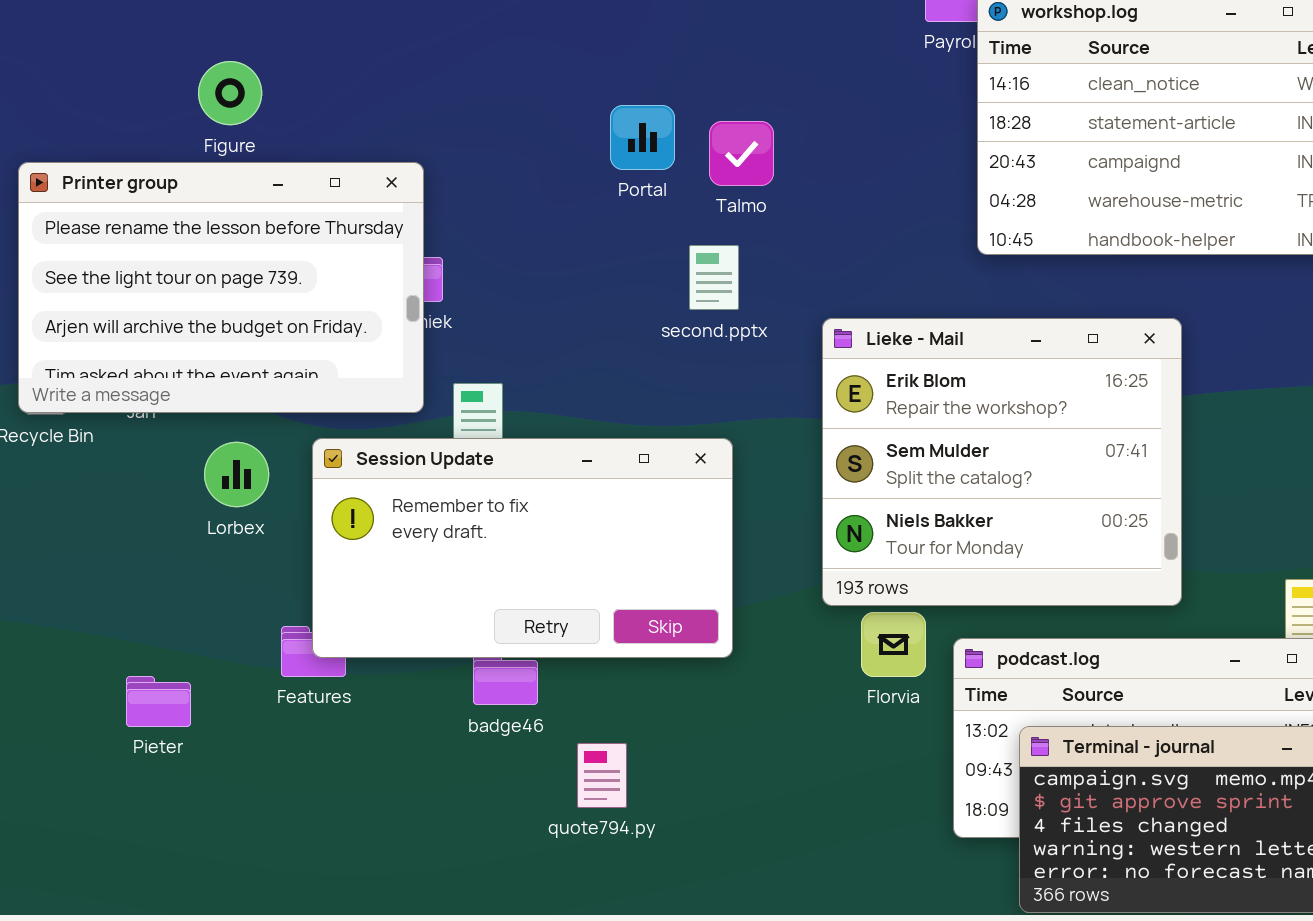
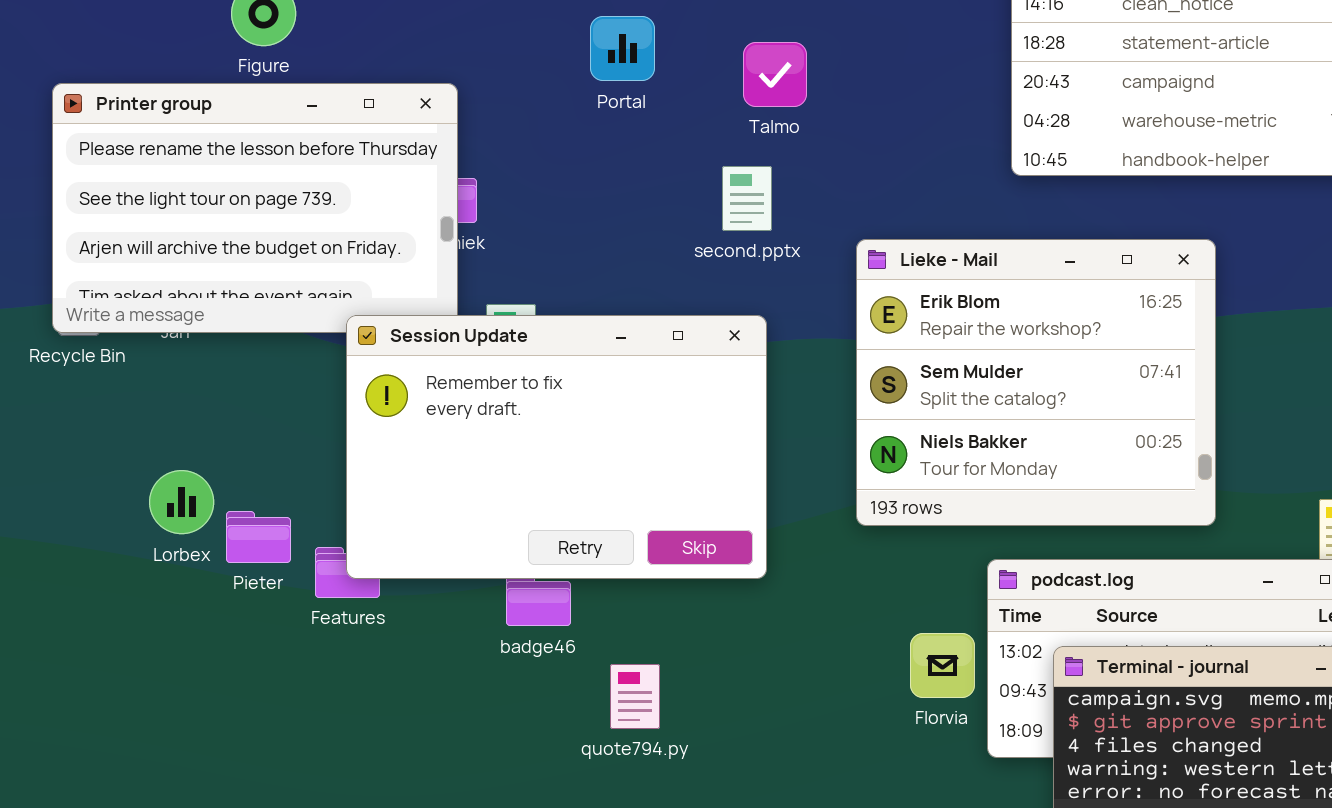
Portal: [610,105,675,170] -> [590,16,655,81], moved
Session Update: [312,438,733,658] -> [346,315,767,579], resized
Lorbex: [204,442,269,507] -> [149,470,214,534], moved
Florvia: [861,612,926,677] -> [910,633,975,698], moved
Pieter: [126,676,191,727] -> [226,511,291,563], moved

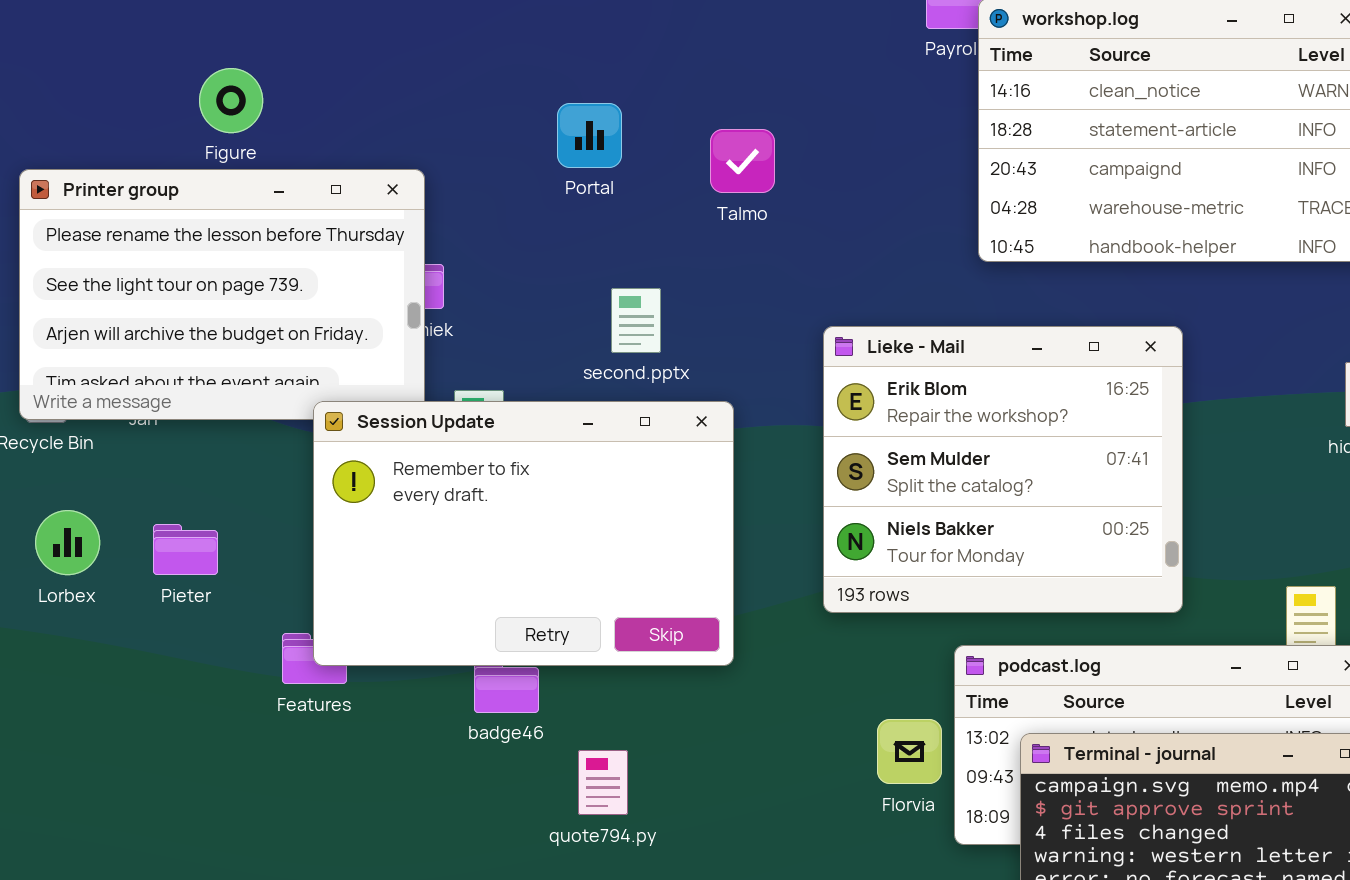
second.pptx: [722,166,772,231] -> [611,288,661,353], moved
Lorbex: [149,470,214,534] -> [35,510,100,575], moved
Pieter: [226,511,291,563] -> [153,524,218,575], moved

